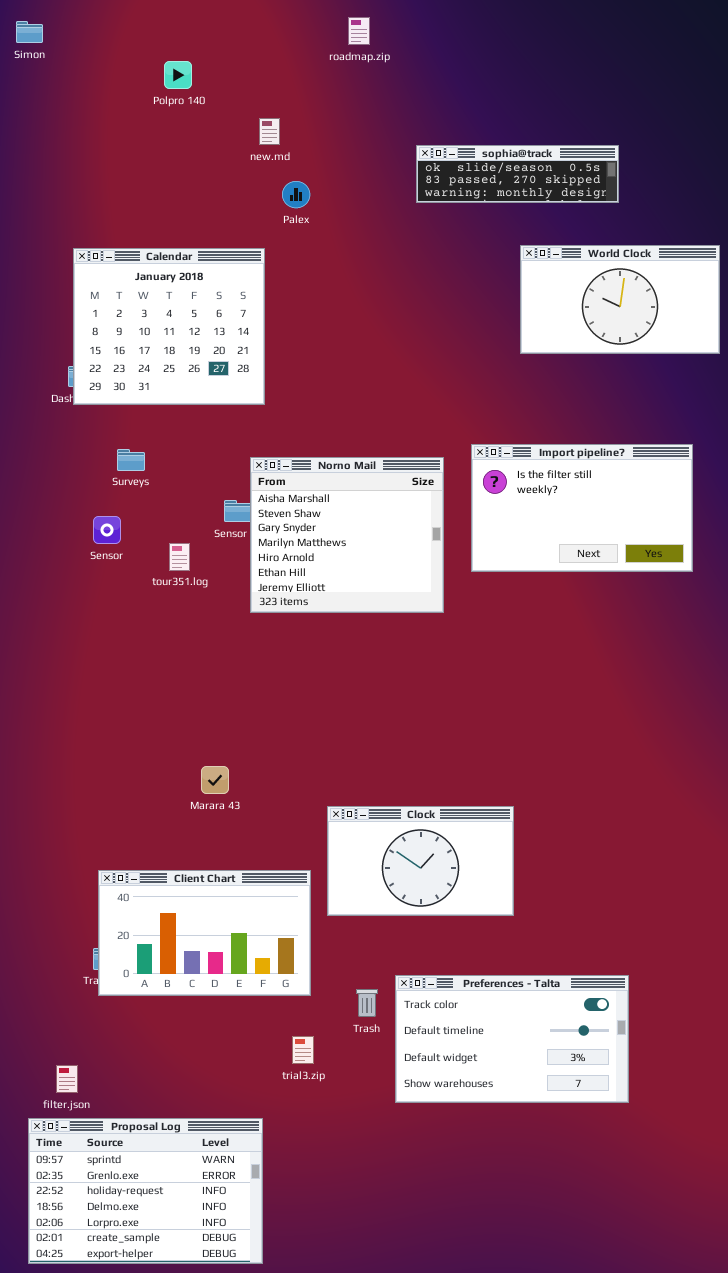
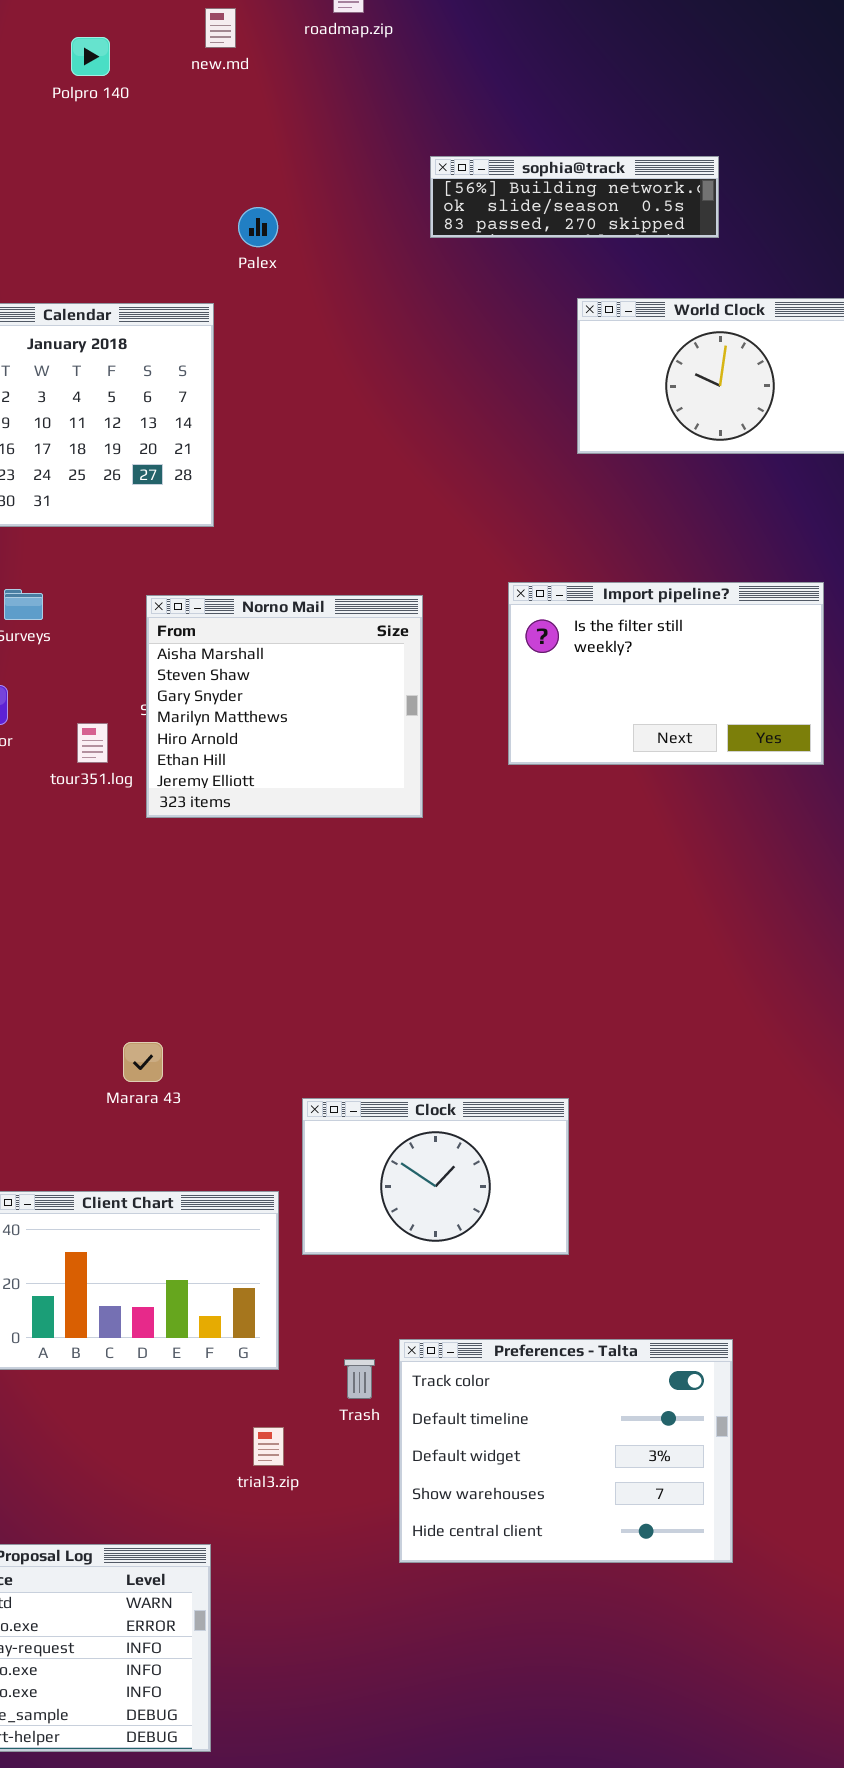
new.md: [259,118,280,145] -> [205,8,236,48], moved
sophia@track: [416,145,619,203] -> [430,156,719,238], scrolled up 1 row
Norno Mail: [250,457,444,613] -> [146,595,423,818], moved
Preferences - Talta: [395,975,629,1103] -> [399,1339,733,1563], resized

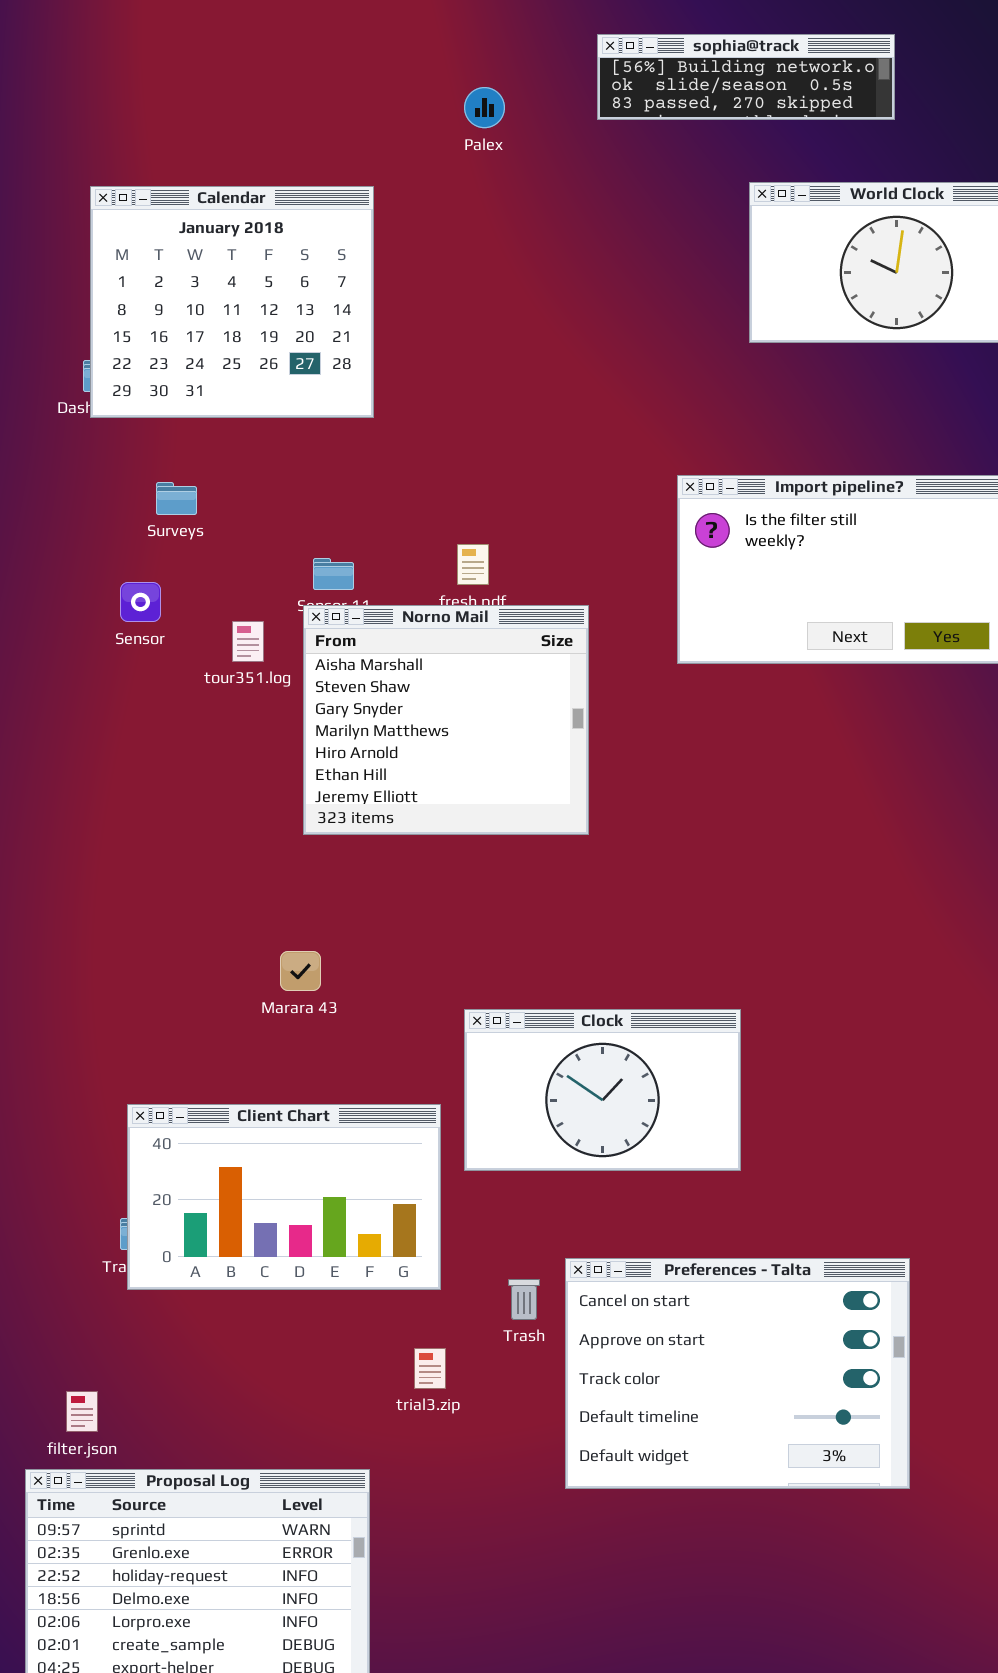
Palex: [238,207,278,247] -> [464,87,505,128], moved
Norno Mail: [146,595,423,818] -> [303,605,589,835], moved
Preferences - Talta: [399,1339,733,1563] -> [565,1258,910,1489], scrolled up 2 rows

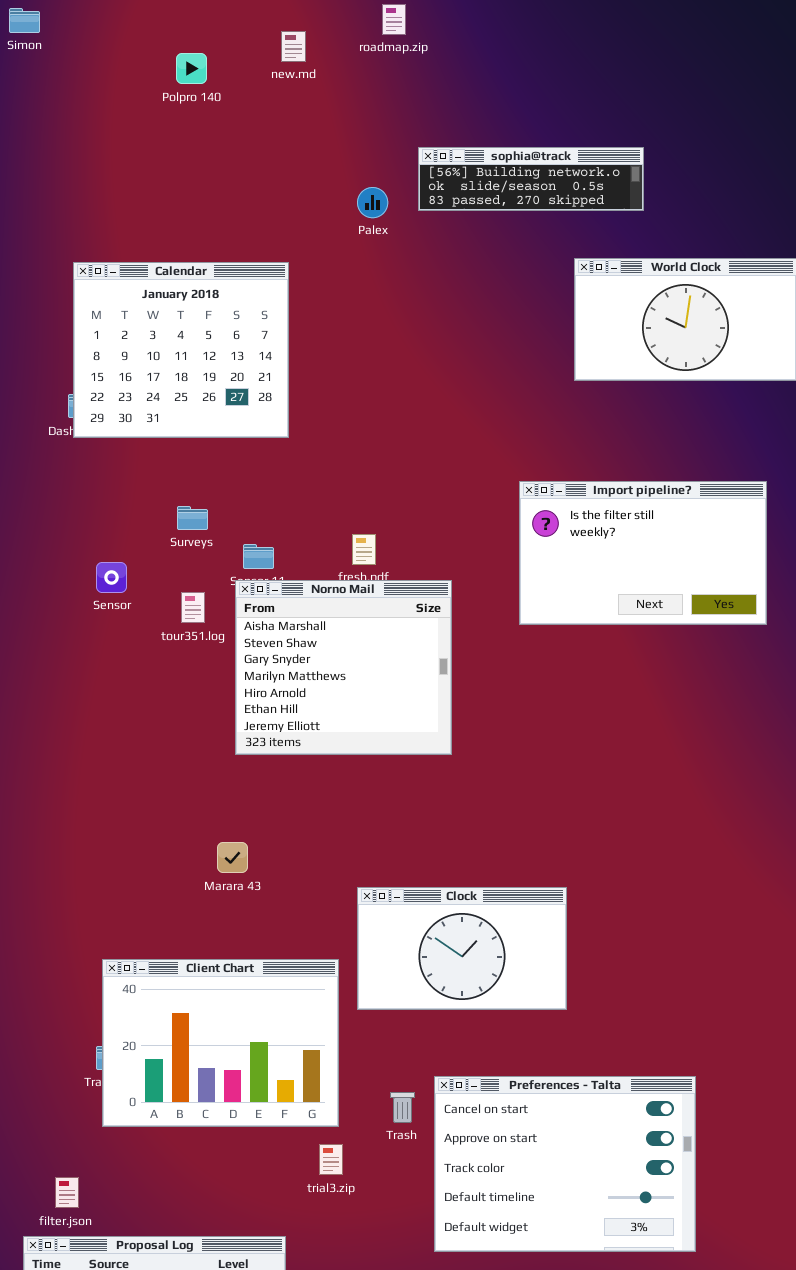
sophia@track: [597,34,895,120] -> [418,147,644,211], moved
Surveys: [156,482,197,515] -> [177,506,208,530], moved
Client Chart: [127,1104,441,1290] -> [102,959,339,1127], resized

